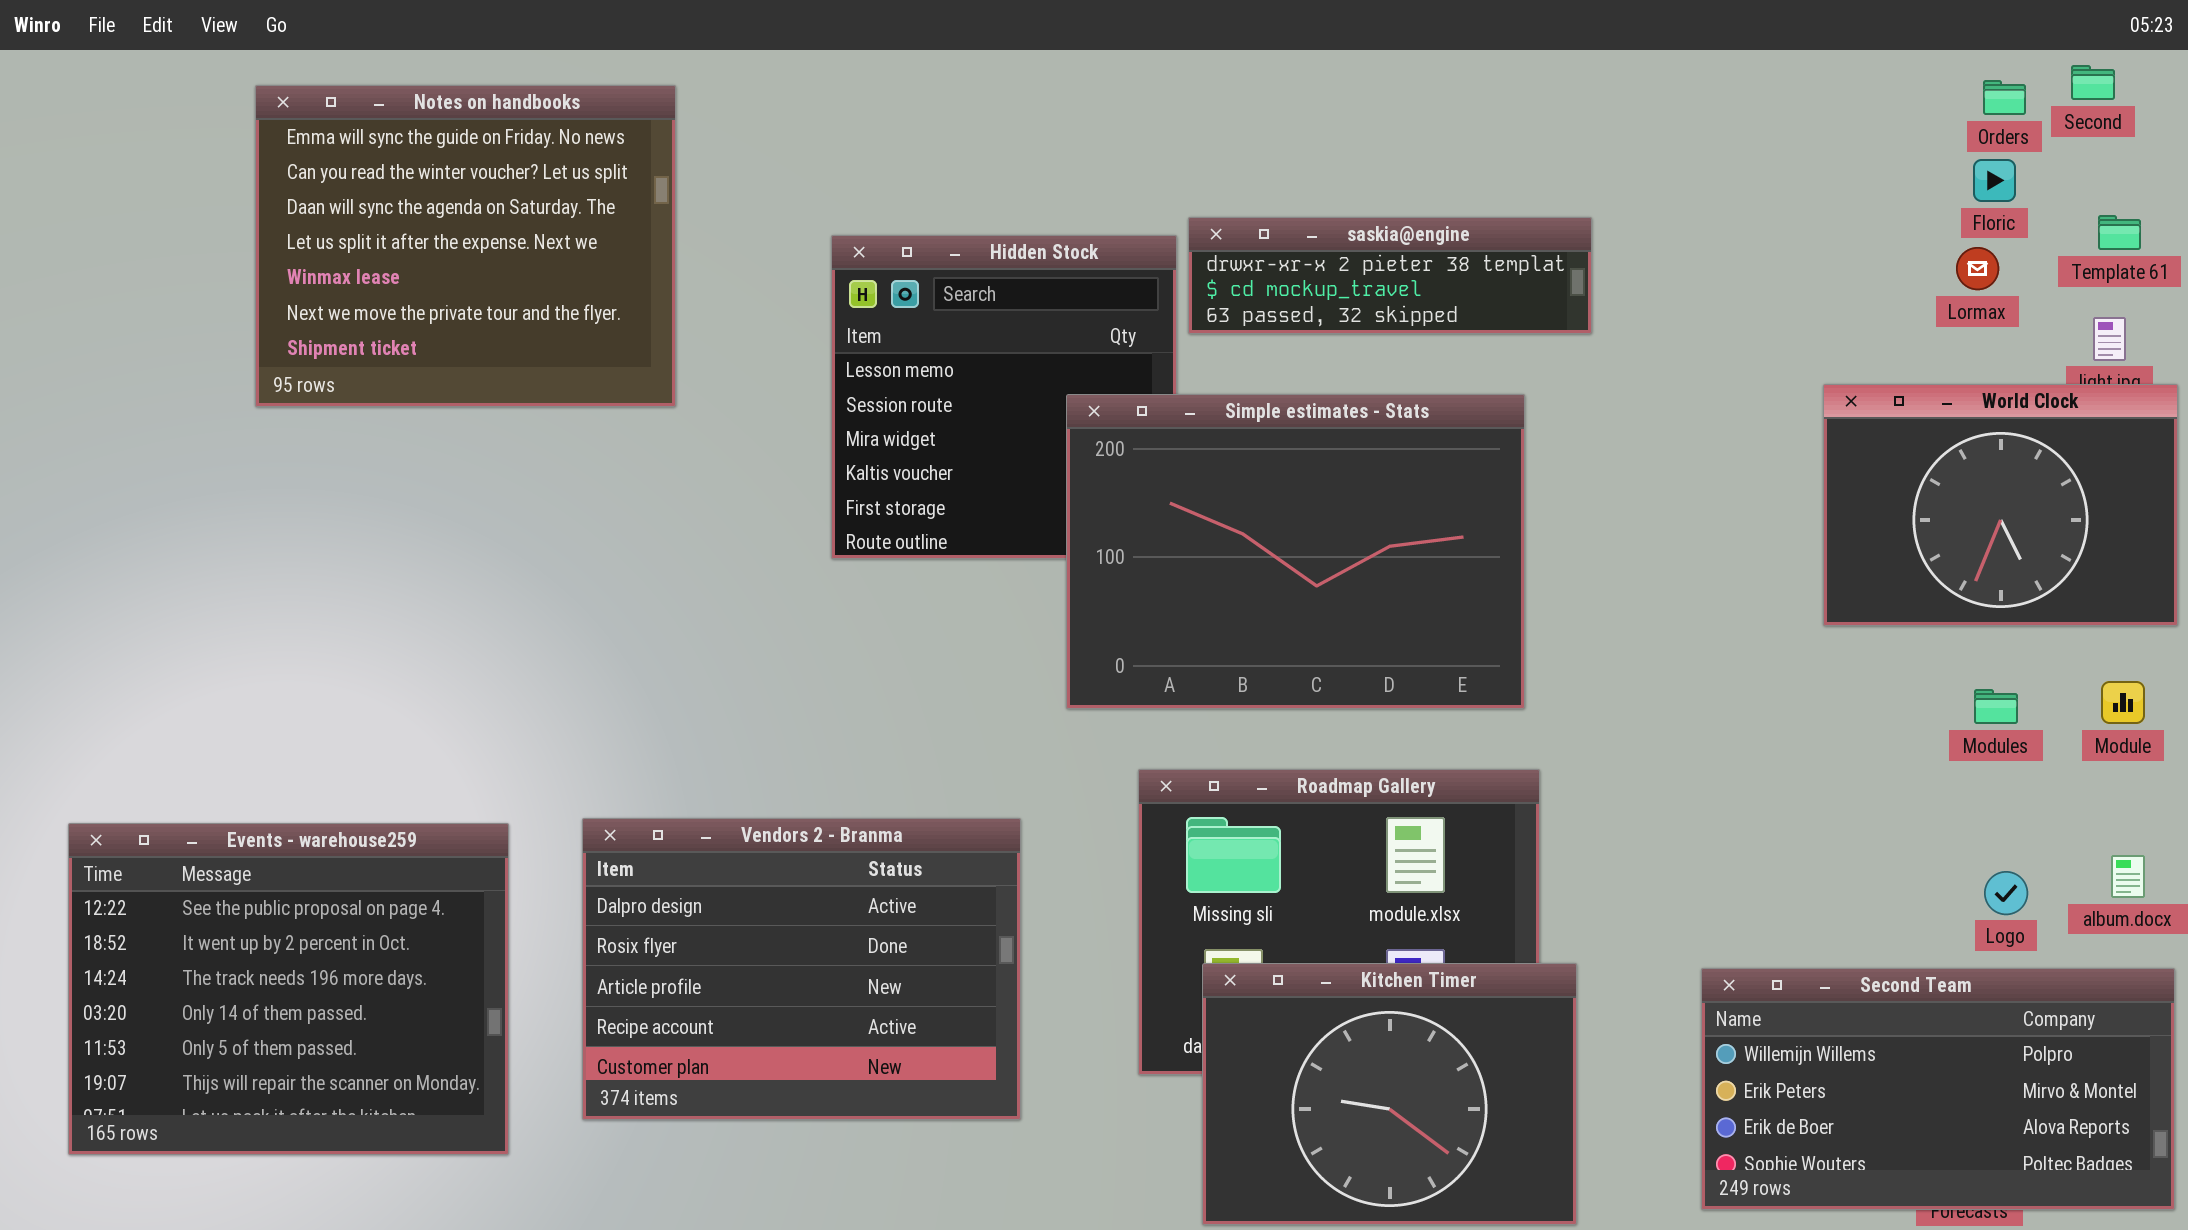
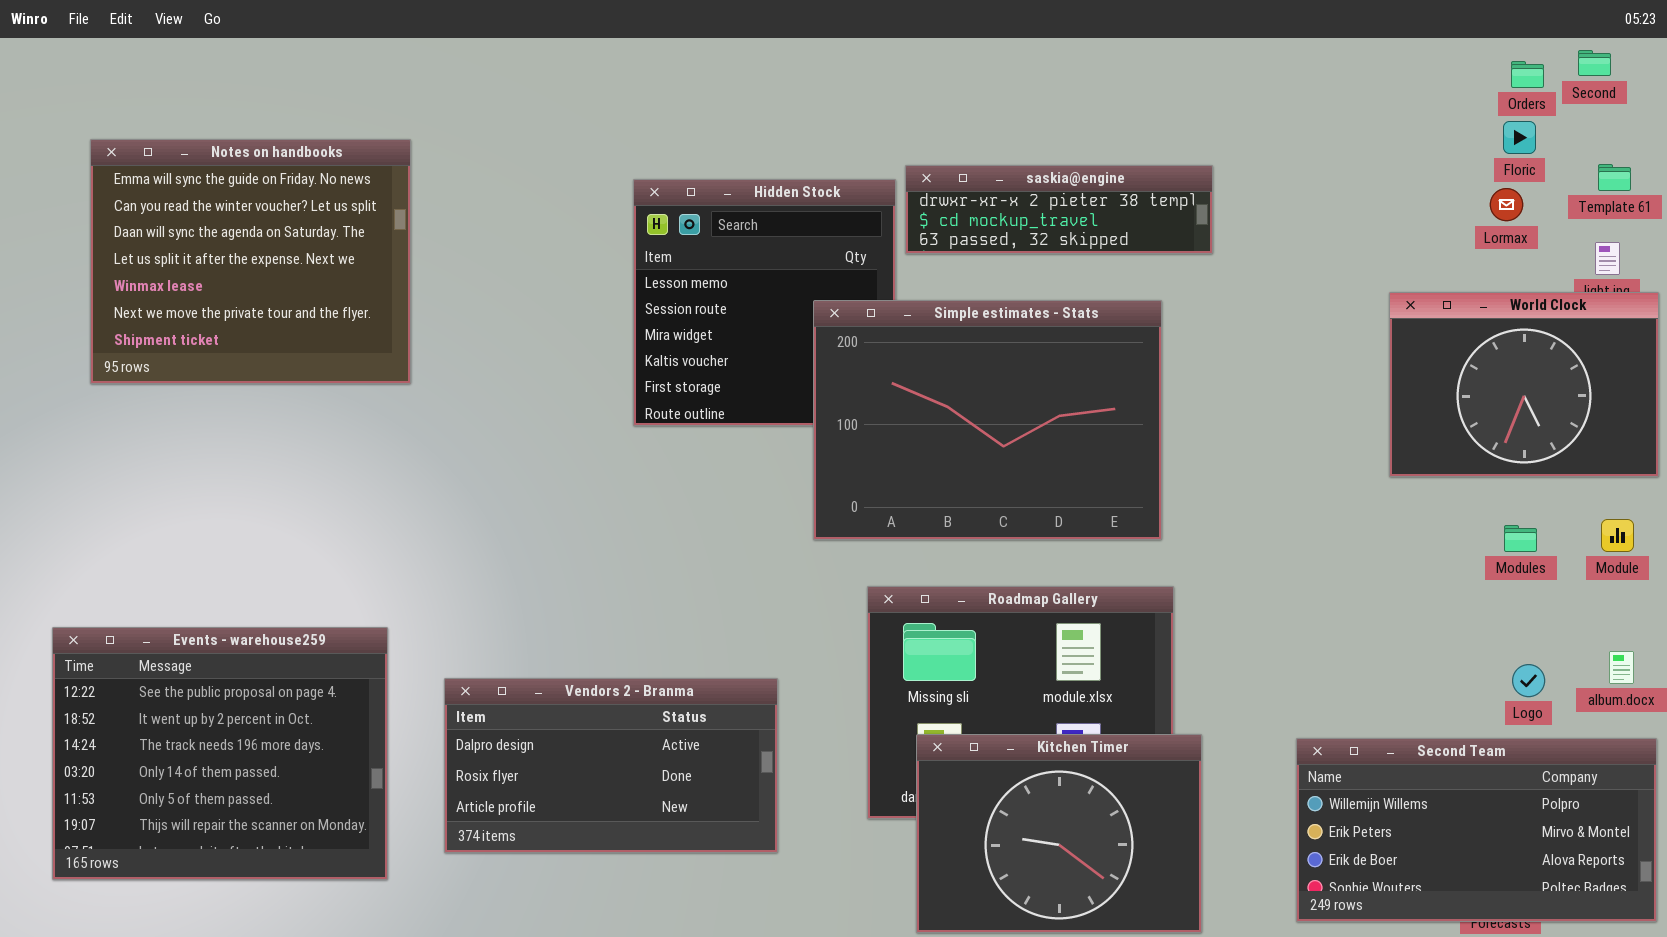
Notes on handbooks: [255,85,676,407] -> [90,139,411,384], moved
Vendors 2 - Branma: [582,818,1021,1120] -> [444,678,778,853], resized

